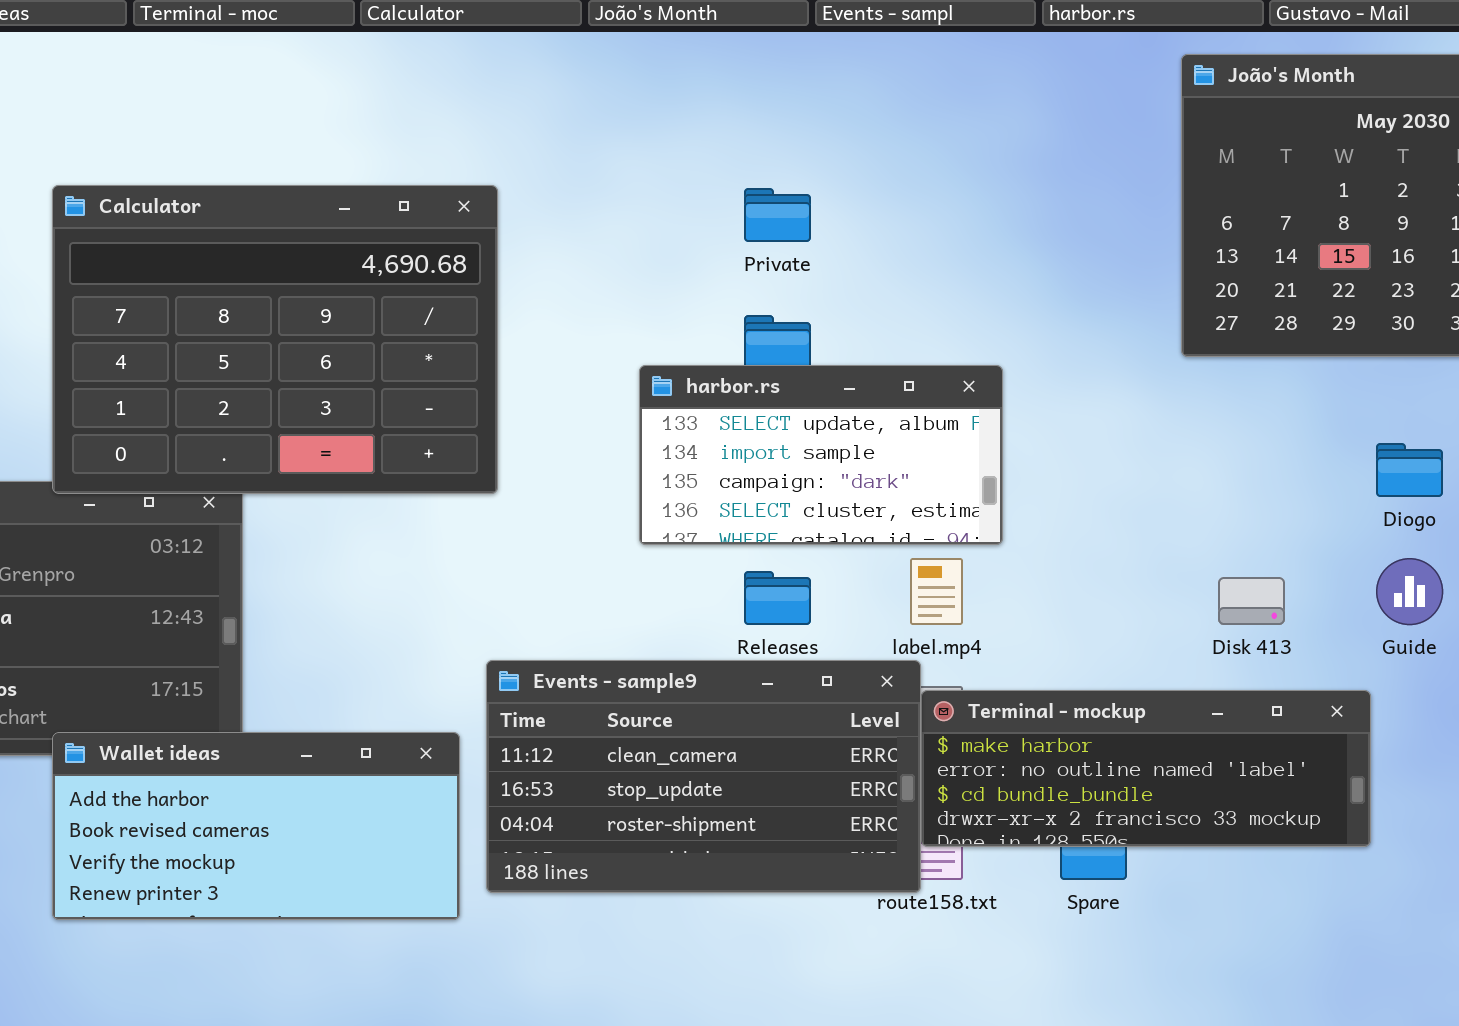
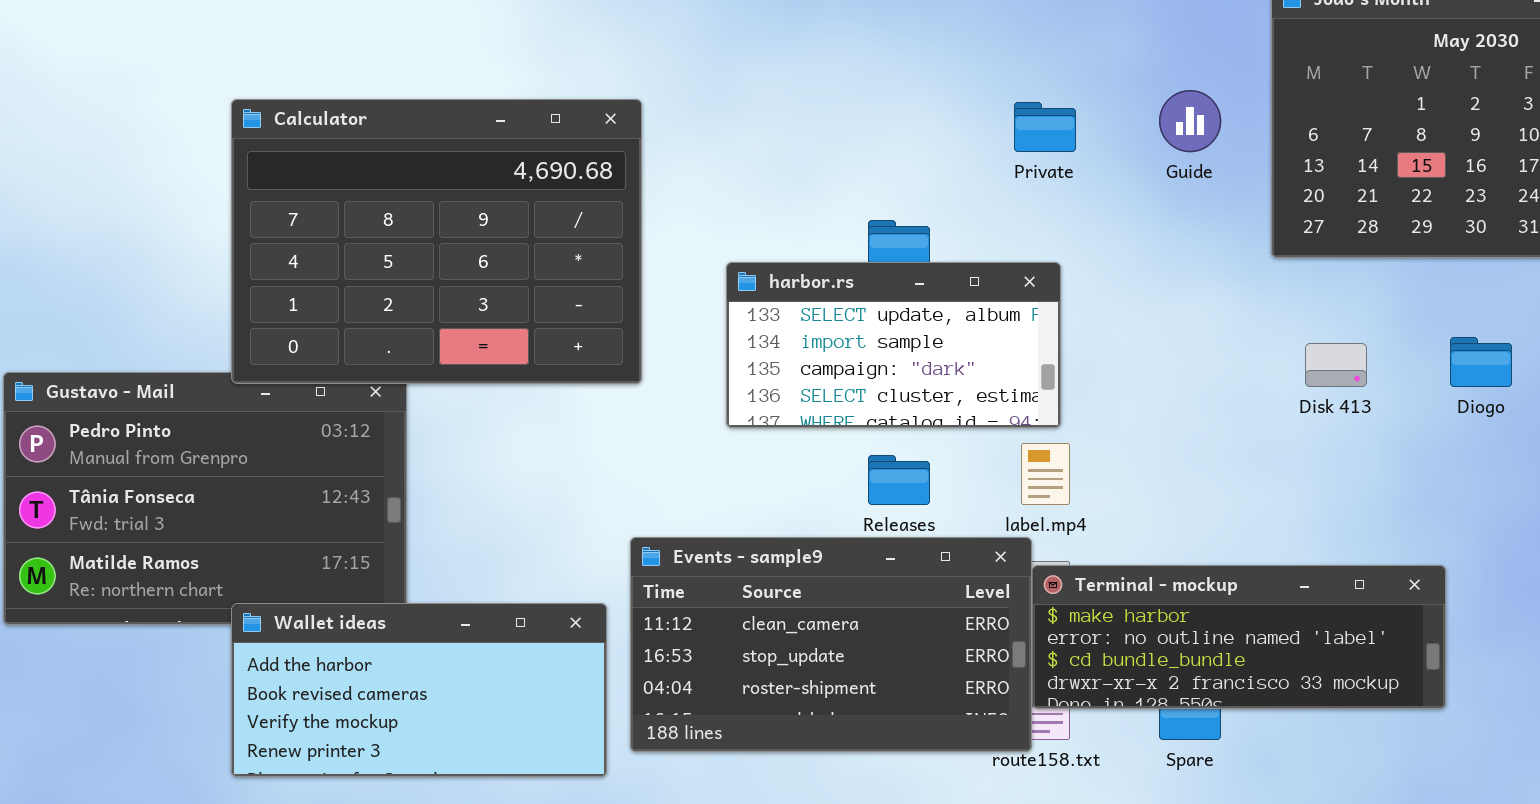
Private: [744,188,811,242] -> [1014,102,1076,152], moved
harbor.rs: [639,365,1003,545] -> [726,262,1061,428], moved
Guide: [1376,558,1443,625] -> [1159,90,1221,152], moved
Disk 413: [1218,577,1285,625] -> [1305,343,1367,387], moved

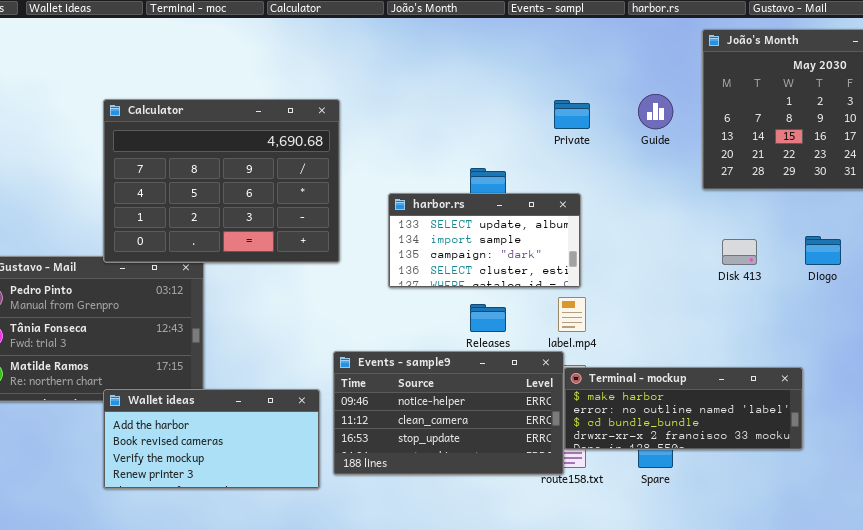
Events - sample9: [630,537,1032,752] -> [333,351,564,475], scrolled up 1 row

